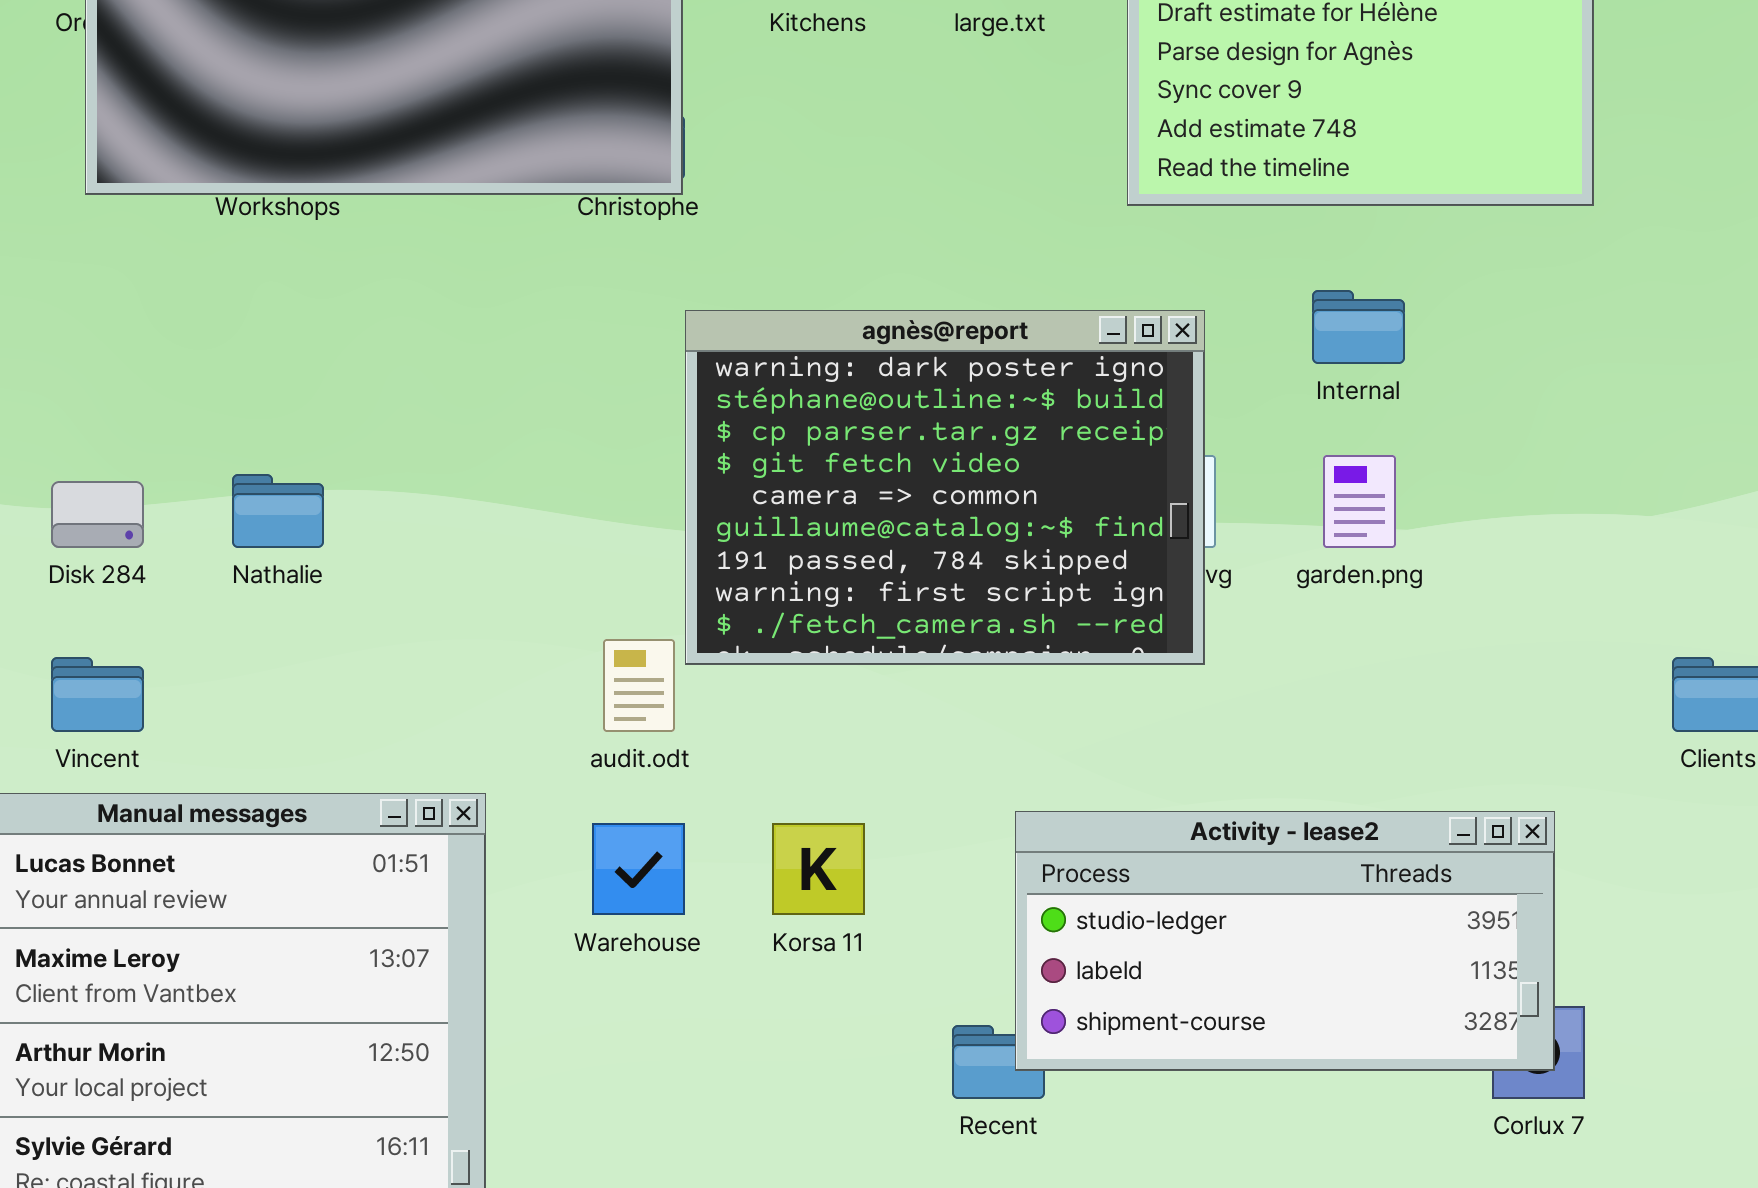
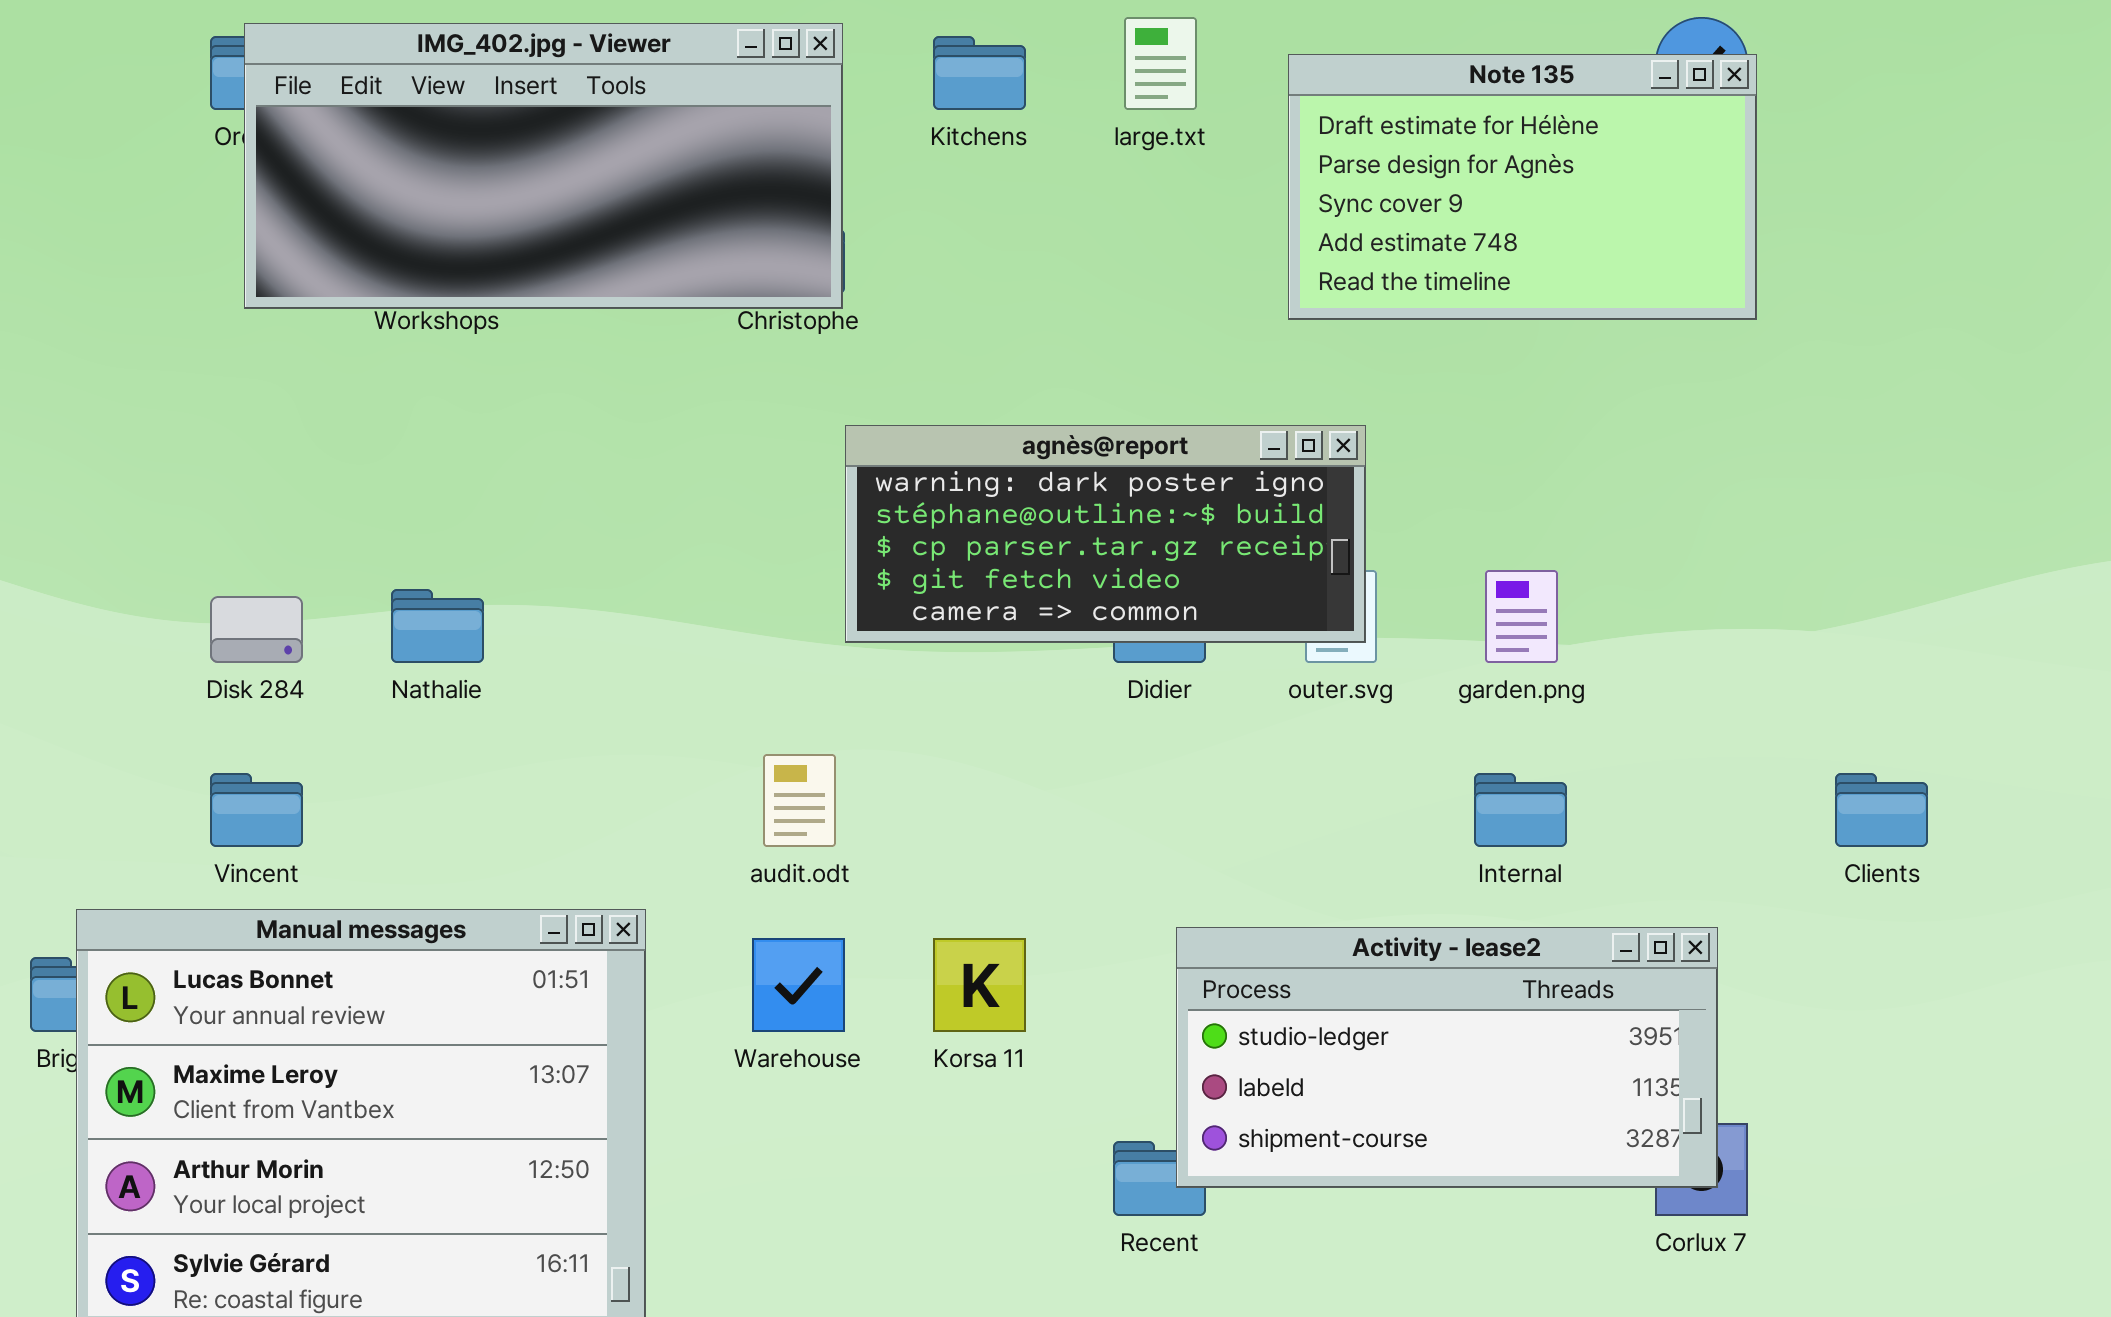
Internal: [1312,290,1405,364] -> [1474,773,1567,847], moved
agnès@report: [685,310,1205,665] -> [845,425,1366,643], resized

